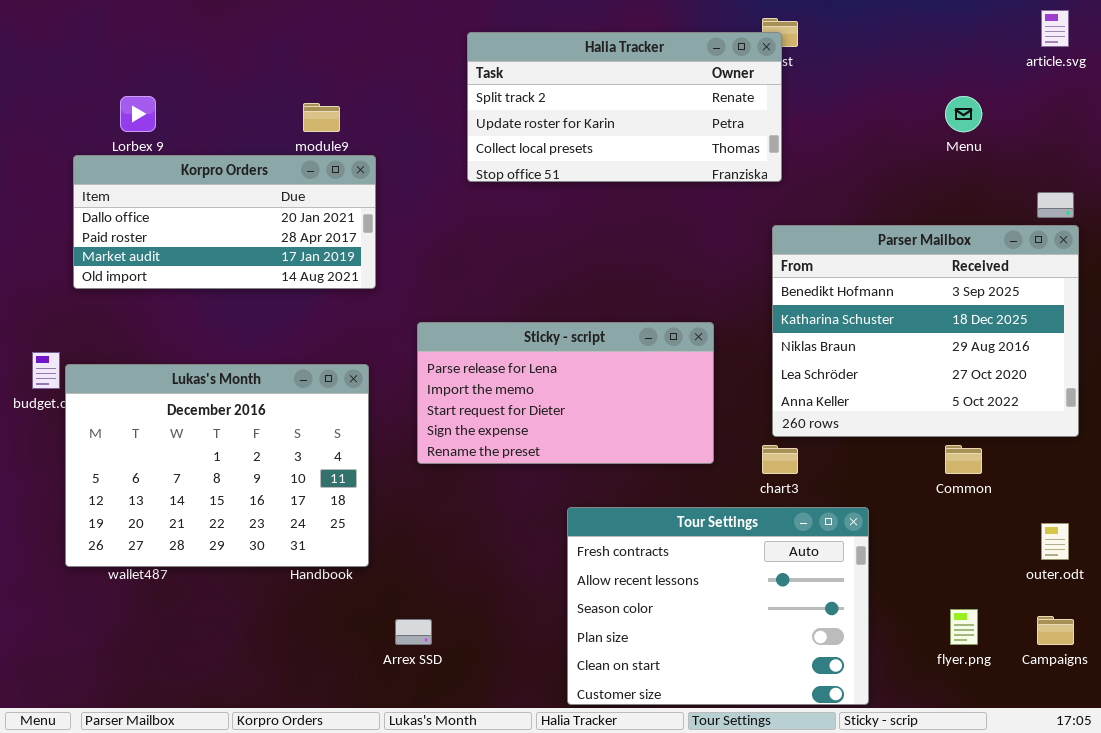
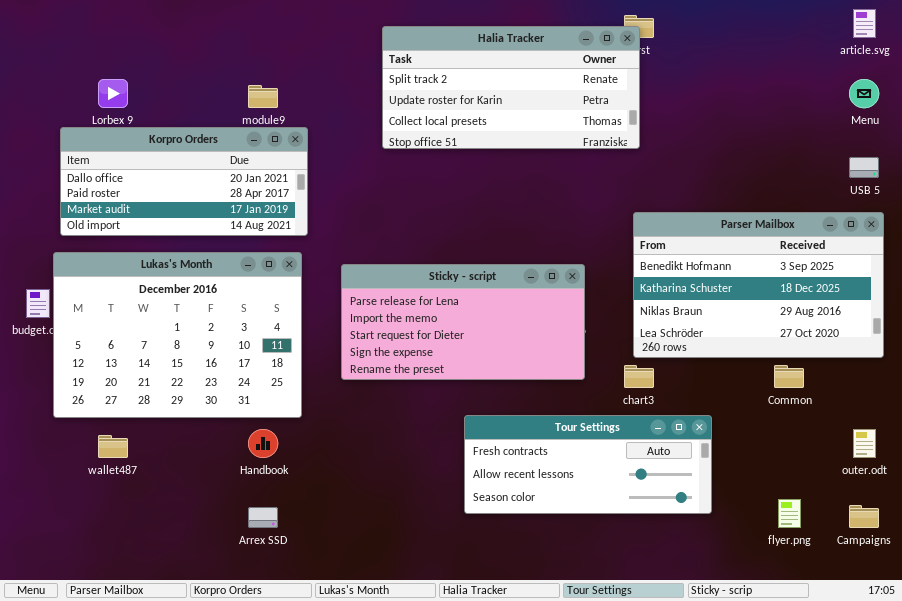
Menu: [945,96,982,132] -> [849,79,879,108], moved
Parser Mailbox: [772,225,1079,437] -> [633,212,884,358], resized
Lukas's Month: [65,364,369,567] -> [53,252,302,418], moved
Tour Settings: [567,507,869,705] -> [464,415,712,514], resized
Arrex SSD: [395,619,432,645] -> [248,507,278,528], moved

